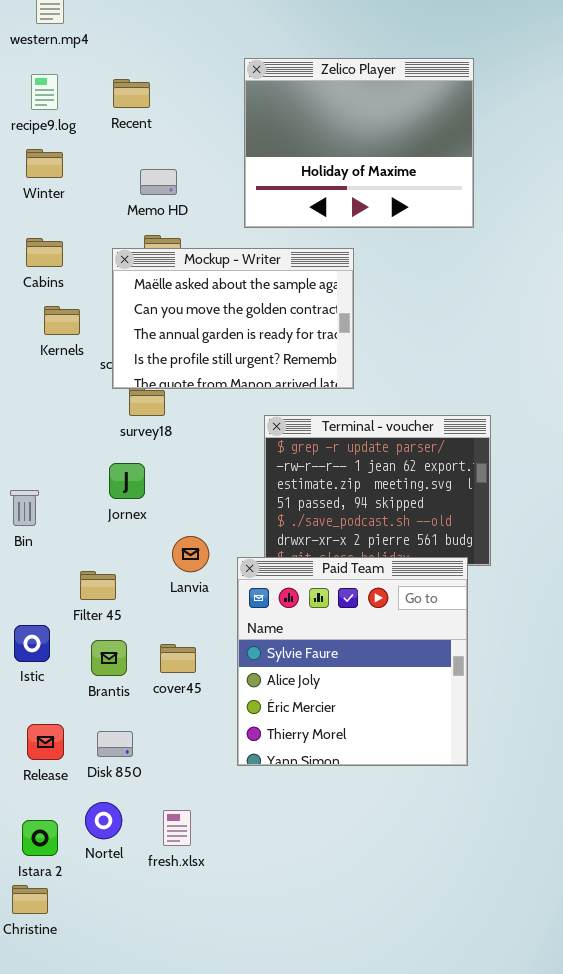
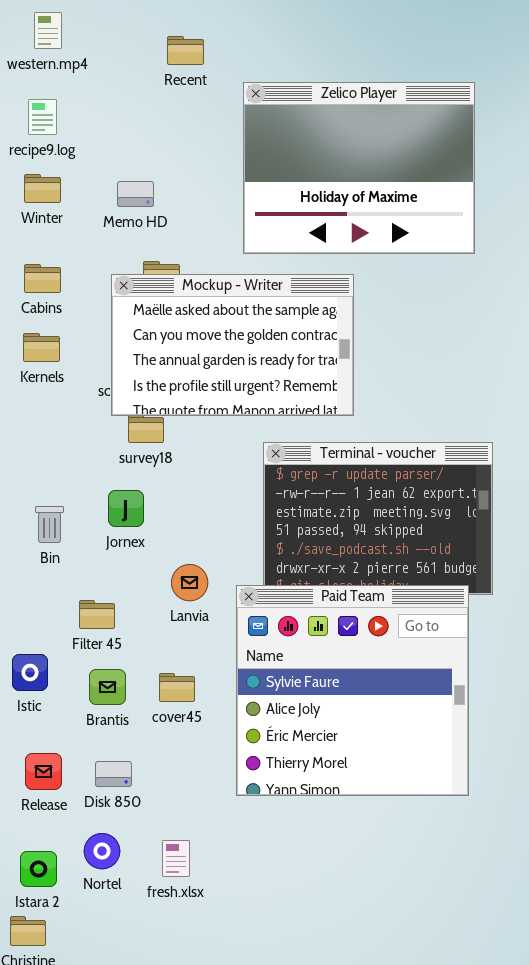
Recent: [113,79,150,108] -> [167,36,204,65], moved
Memo HD: [140,169,177,195] -> [117,181,154,207], moved
Kernels: [44,306,80,335] -> [23,333,60,362], moved
Bin: [10,490,39,526] -> [35,506,64,543], moved

